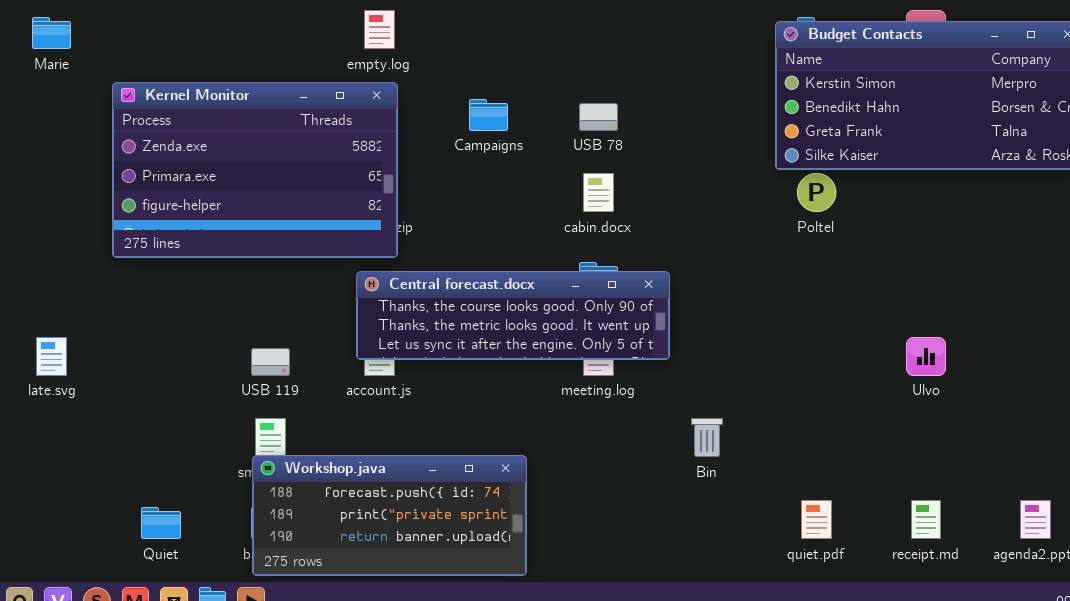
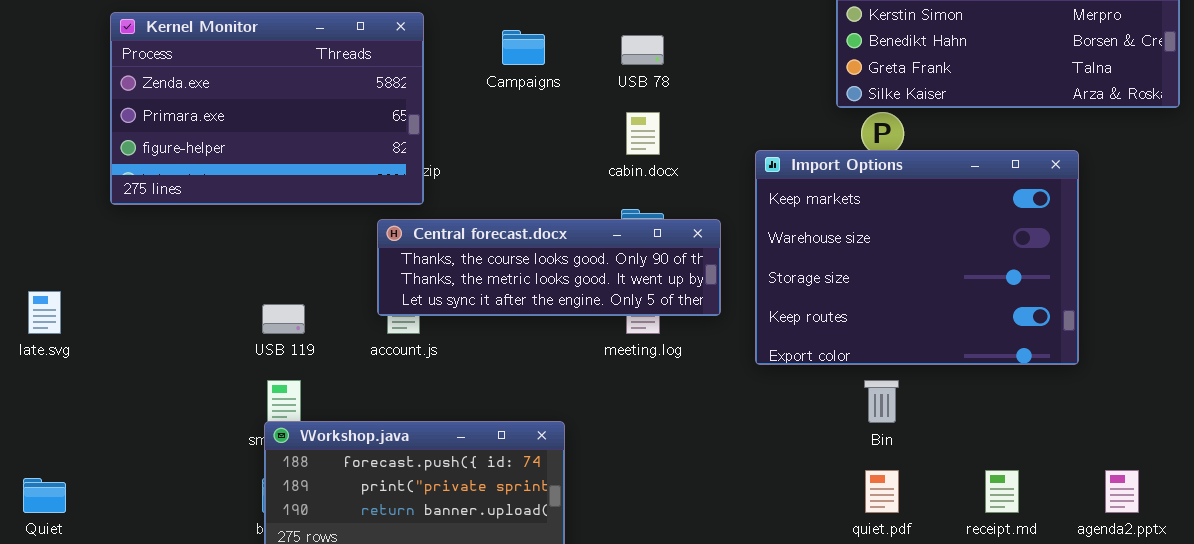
Import Options: none -> [755,150,1079,365], opened
Bin: [691,418,723,457] -> [864,380,899,423], moved
Quiet: [141,507,181,539] -> [23,478,66,513], moved

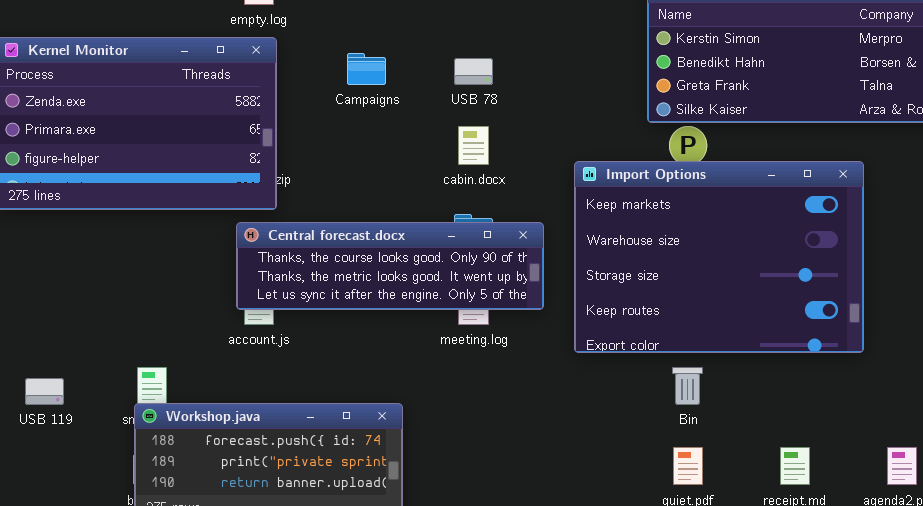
USB 119: [262,304,305,334] -> [25,378,64,405], moved

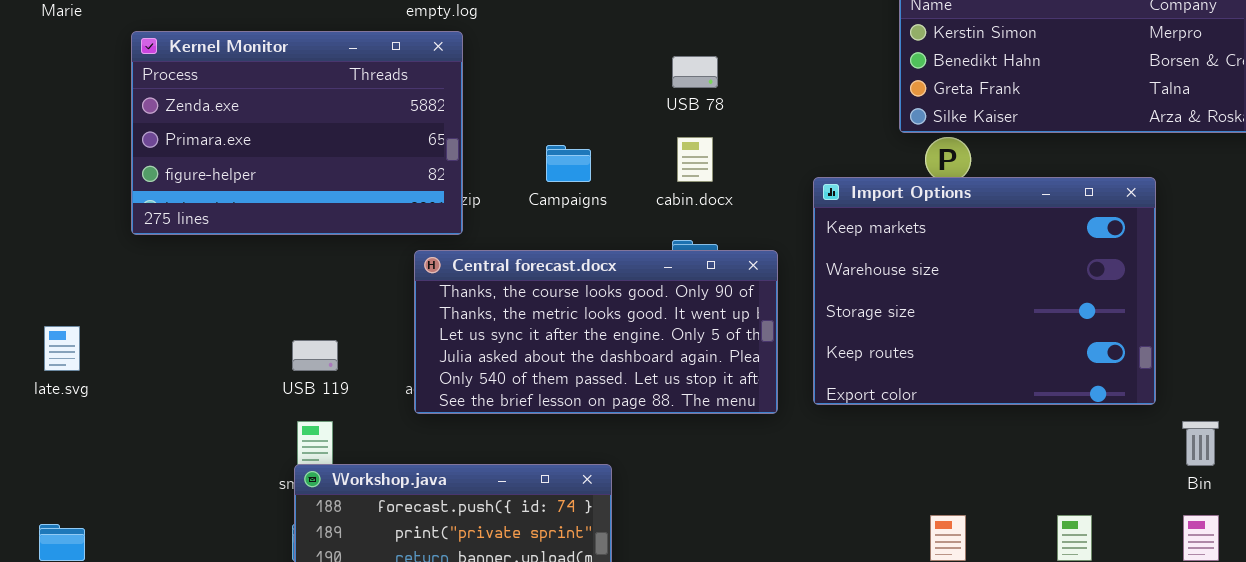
Campaigns: [347,53,386,85] -> [546,145,591,182], moved
Central forecast.docx: [236,222,544,310] -> [414,250,778,414], resized
Bin: [672,367,703,405] -> [1182,421,1219,466], moved
USB 119: [25,378,64,405] -> [292,340,338,371], moved

